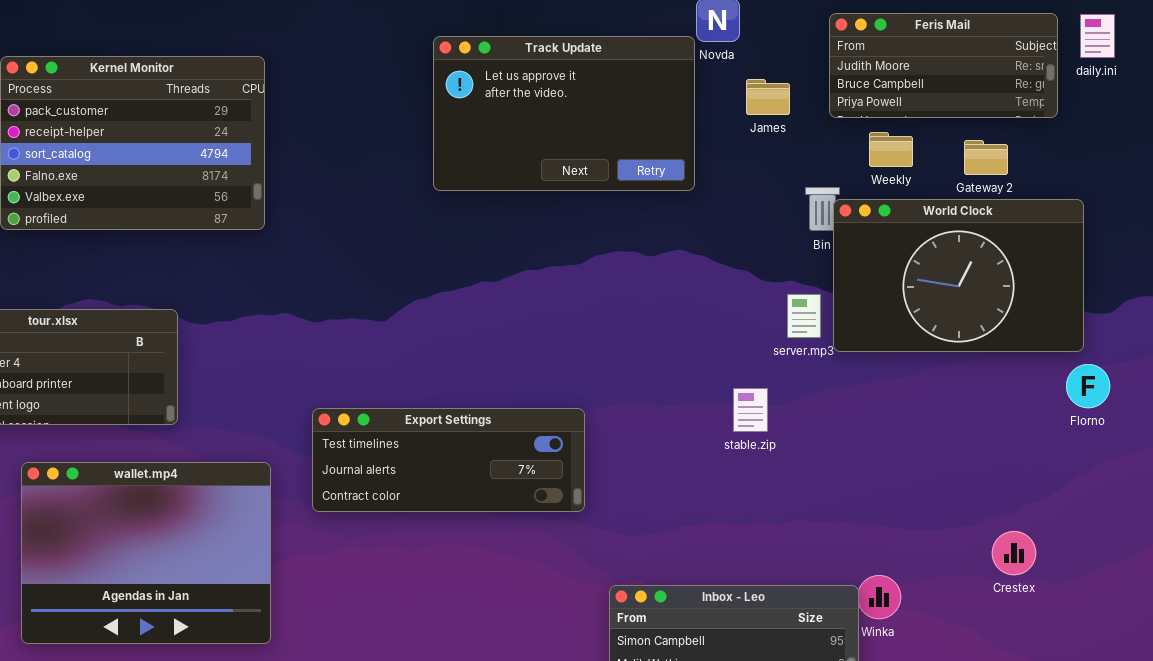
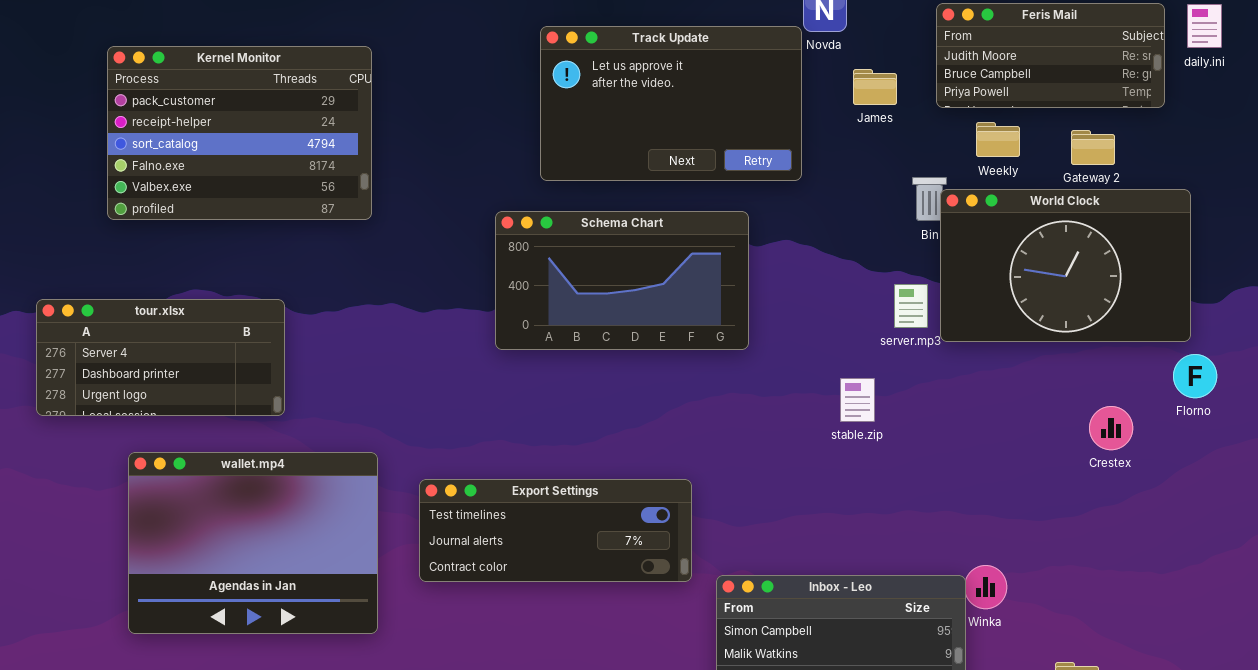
Schema Chart: none -> [495,211,749,350], opened
Export Settings: [312,408,585,512] -> [419,479,692,582], moved
Crestex: [992,531,1036,575] -> [1089,406,1133,450], moved

